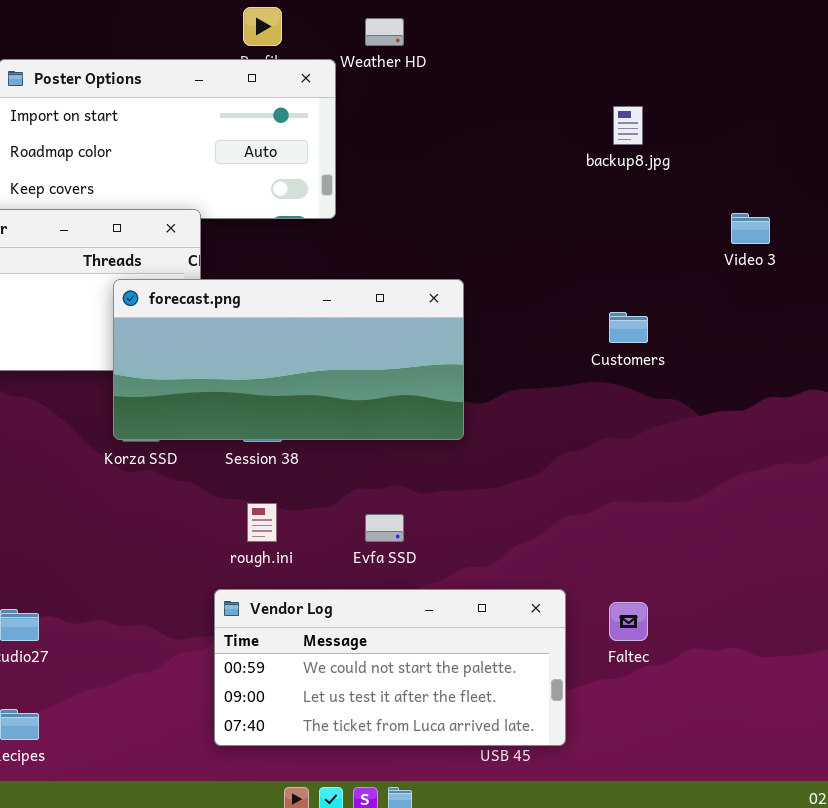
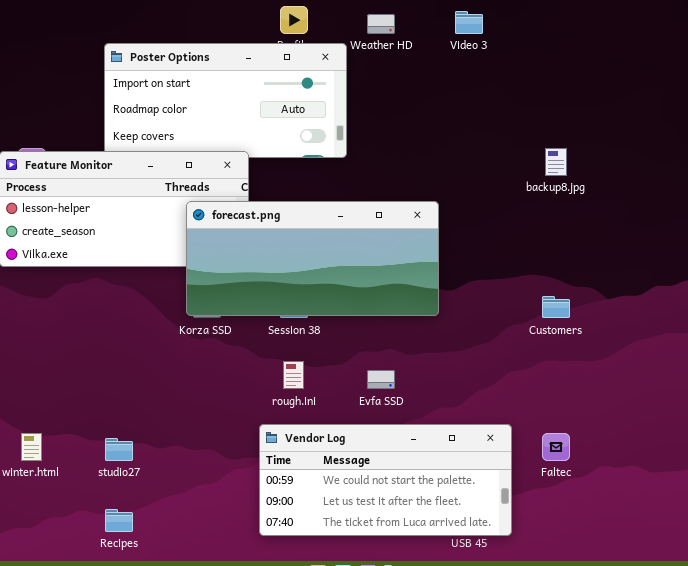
backup8.jpg: [613,106,643,145] -> [545,148,567,176], moved
Video 3: [731,213,770,244] -> [455,11,483,34], moved
Customers: [609,312,648,343] -> [542,296,570,318], moved

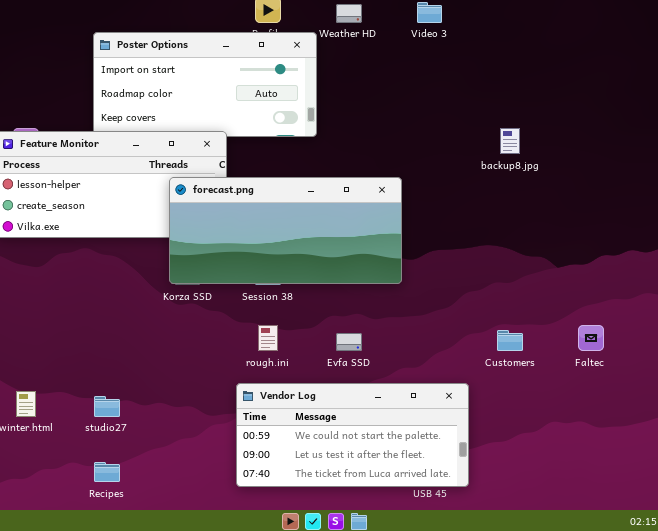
Customers: [542,296,570,318] -> [497,330,523,351], moved
Faltec: [542,433,570,461] -> [578,325,604,351], moved

